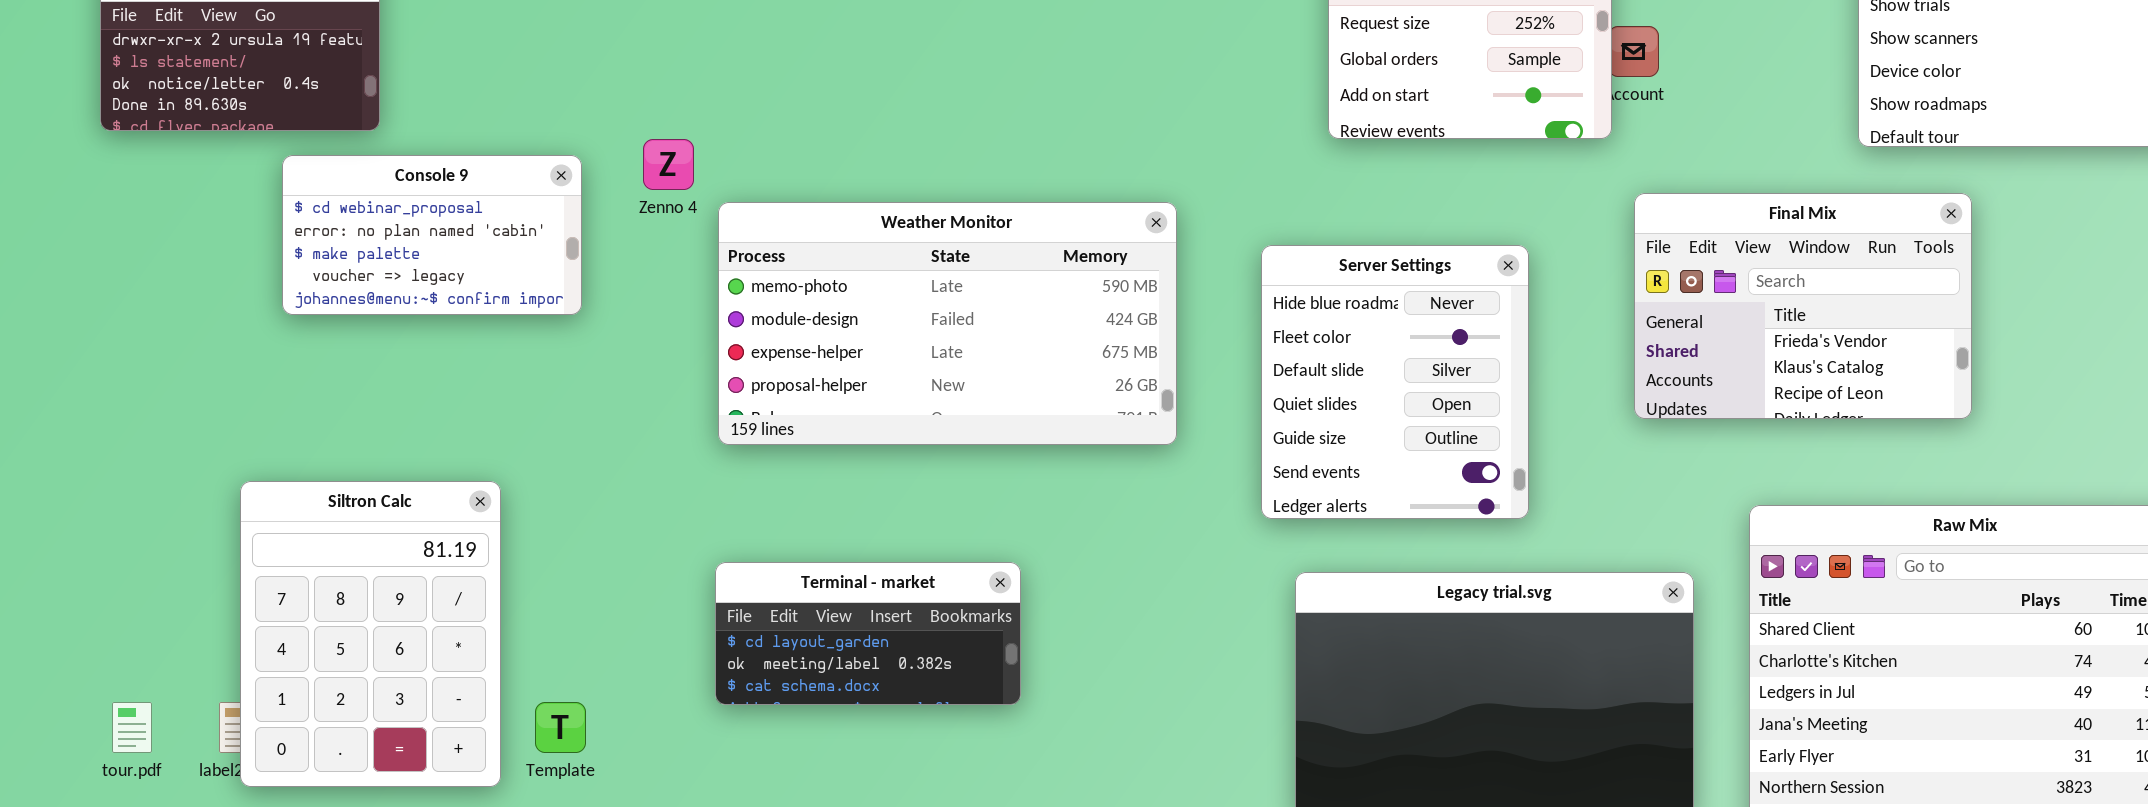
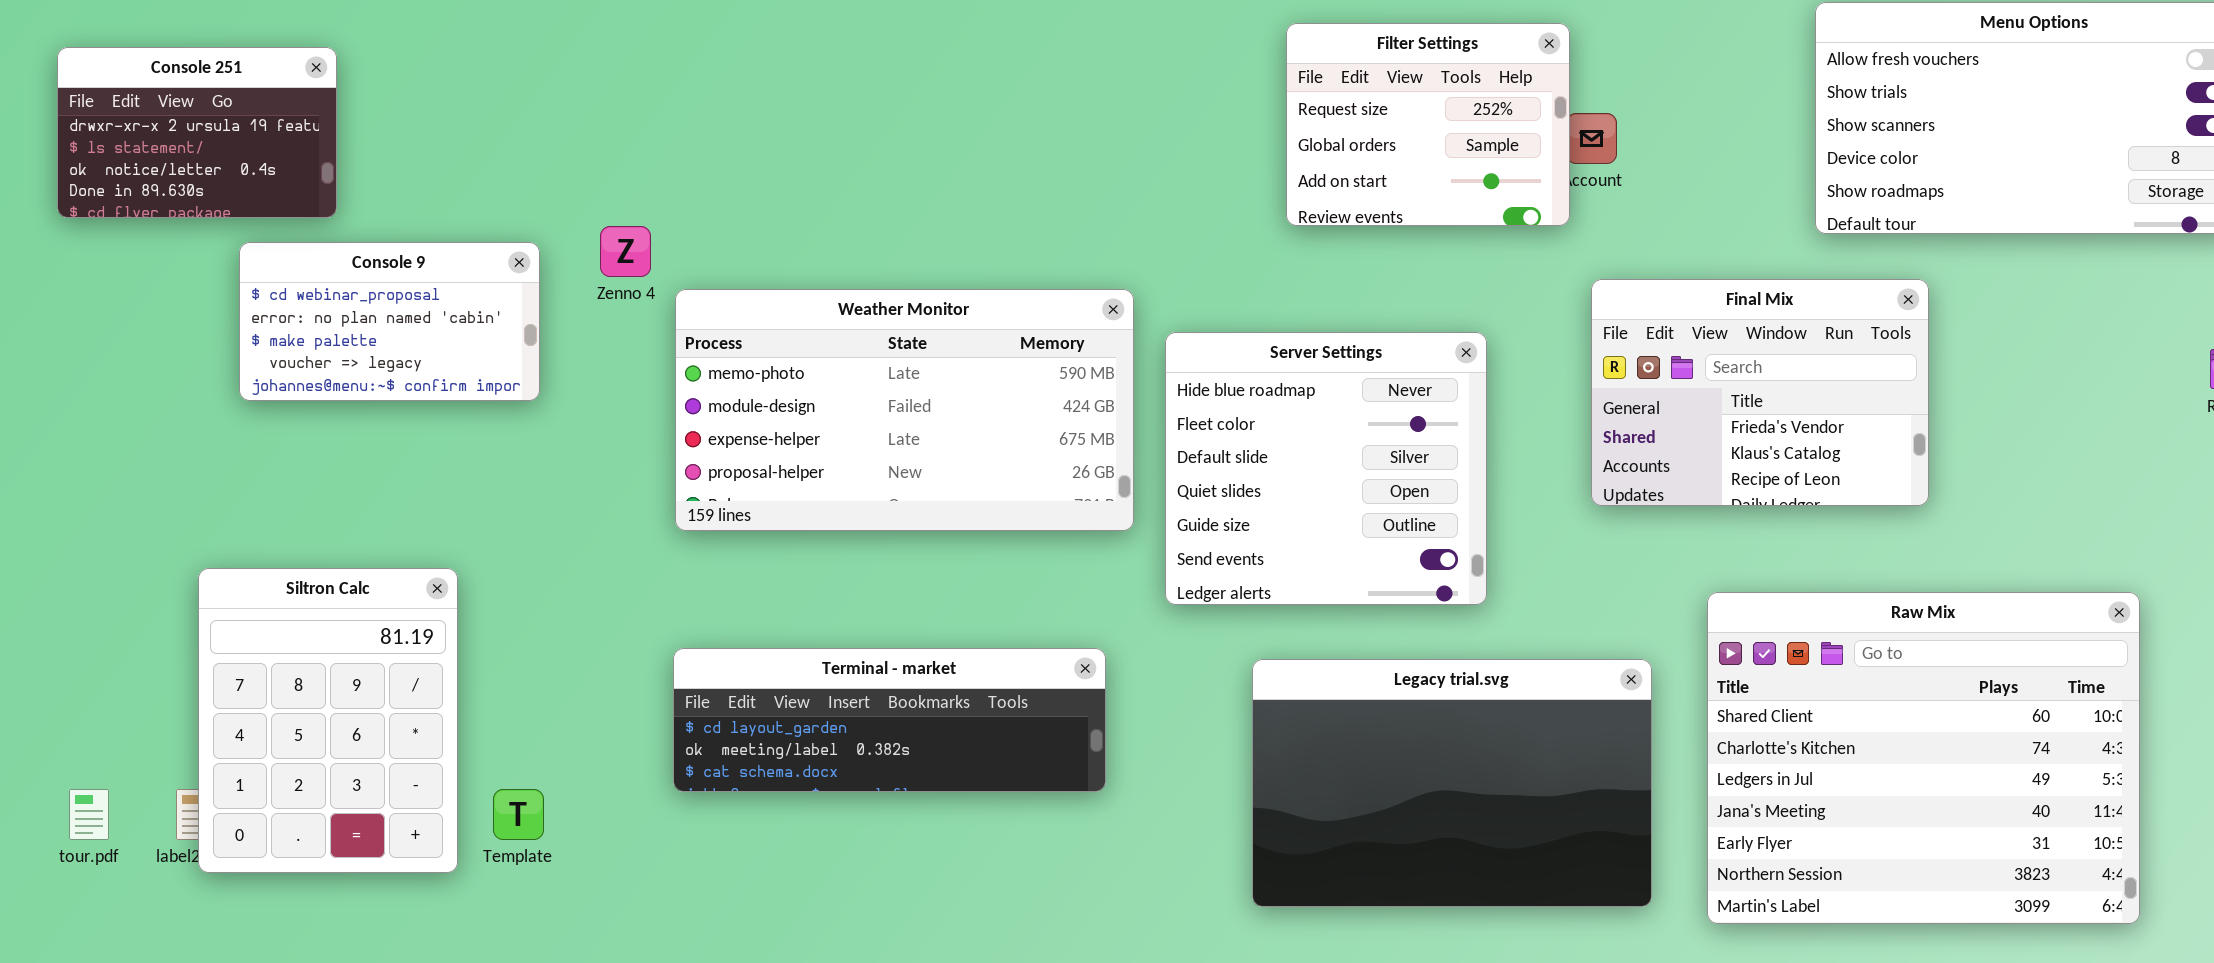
Server Settings: [1261,245,1529,519] -> [1165,332,1487,605], resized
Terminal - market: [715,562,1021,705] -> [673,648,1106,792], resized

